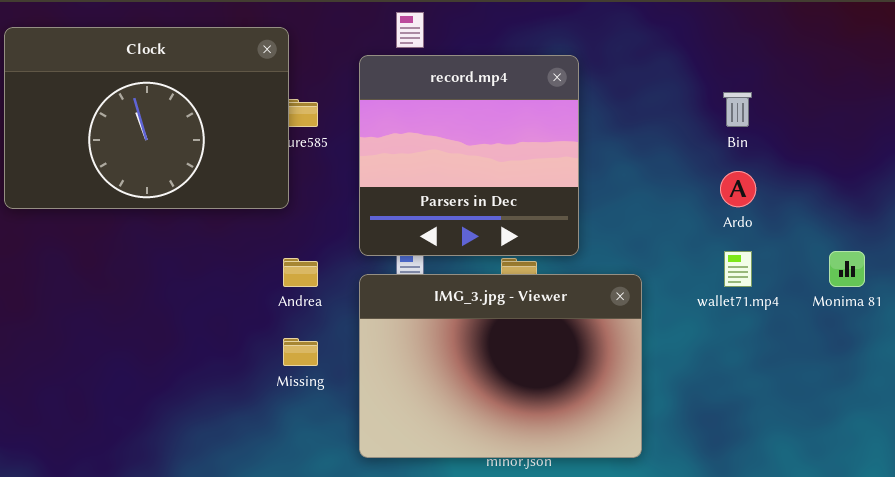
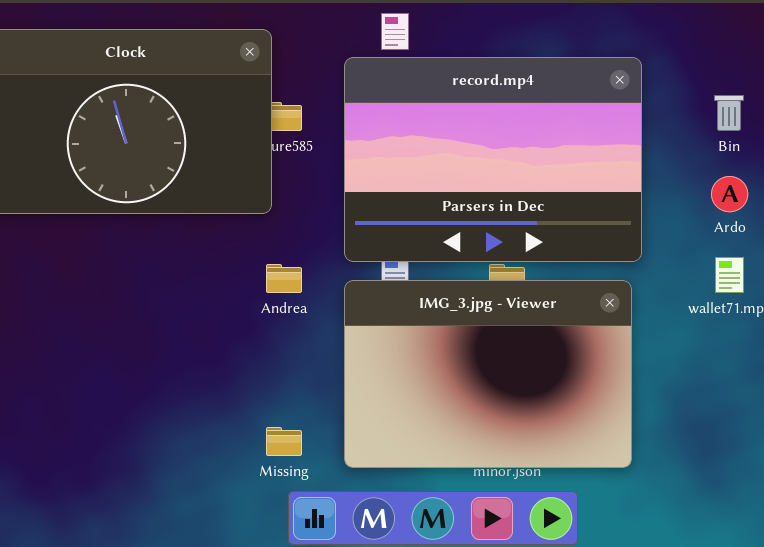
record.mp4: [359,55,579,256] -> [344,57,642,262], resized
Missing: [283,338,318,366] -> [266,427,302,456], moved

